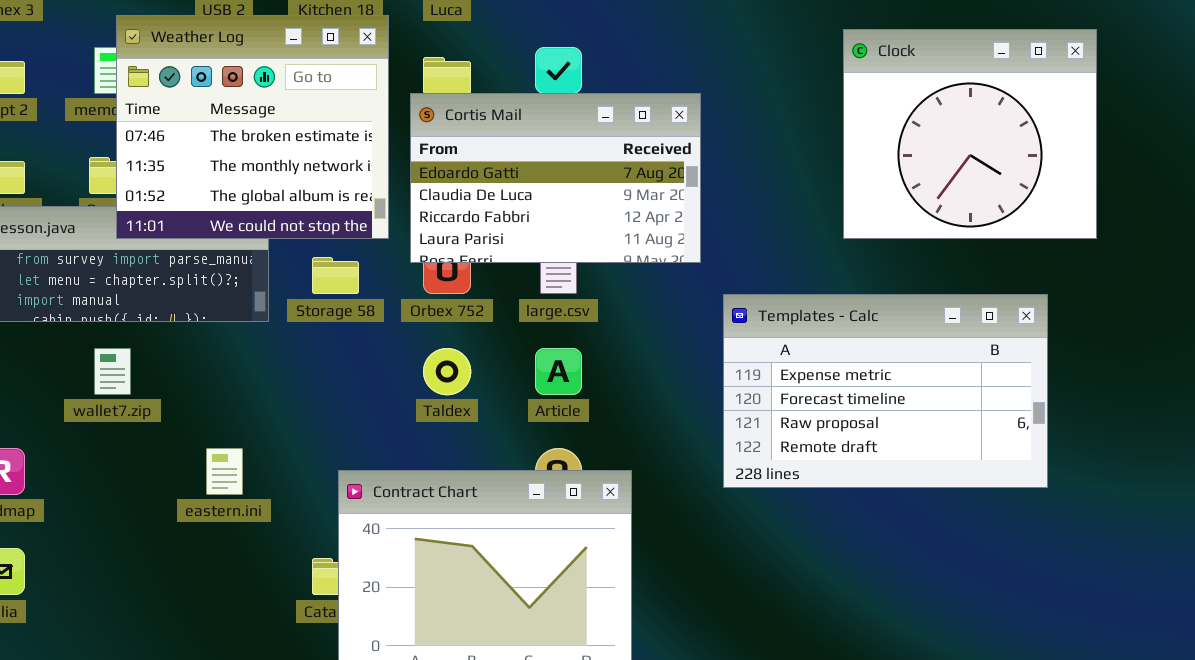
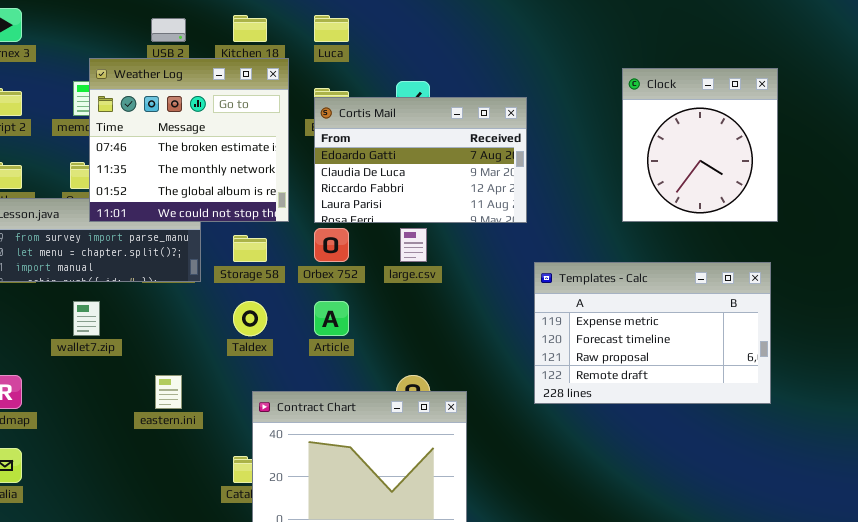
Clock: [843,29,1097,239] -> [622,68,778,222], resized
Cortis Mail: [410,93,701,263] -> [314,97,527,223], moved
Taldex: [423,348,471,395] -> [233,301,267,336], moved
Article: [535,348,582,395] -> [314,301,349,336], moved

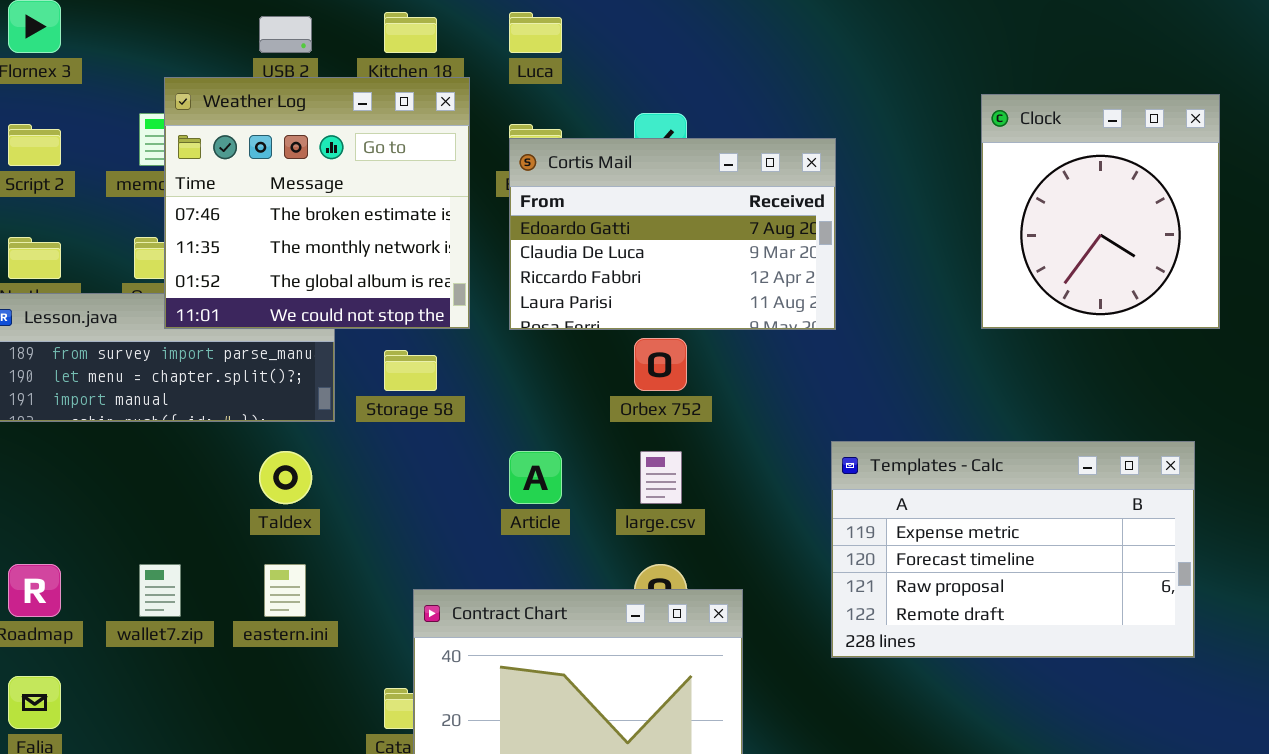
Orbex 752: [314,228,349,262] -> [634,338,687,391], moved
large.csv: [400,228,427,262] -> [640,451,682,504], moved
Templates - Calc: [534,262,771,404] -> [831,441,1195,658], moved
wallet7.zip: [73,301,100,336] -> [139,564,181,617], moved
Taldex: [233,301,267,336] -> [259,451,312,504], moved

